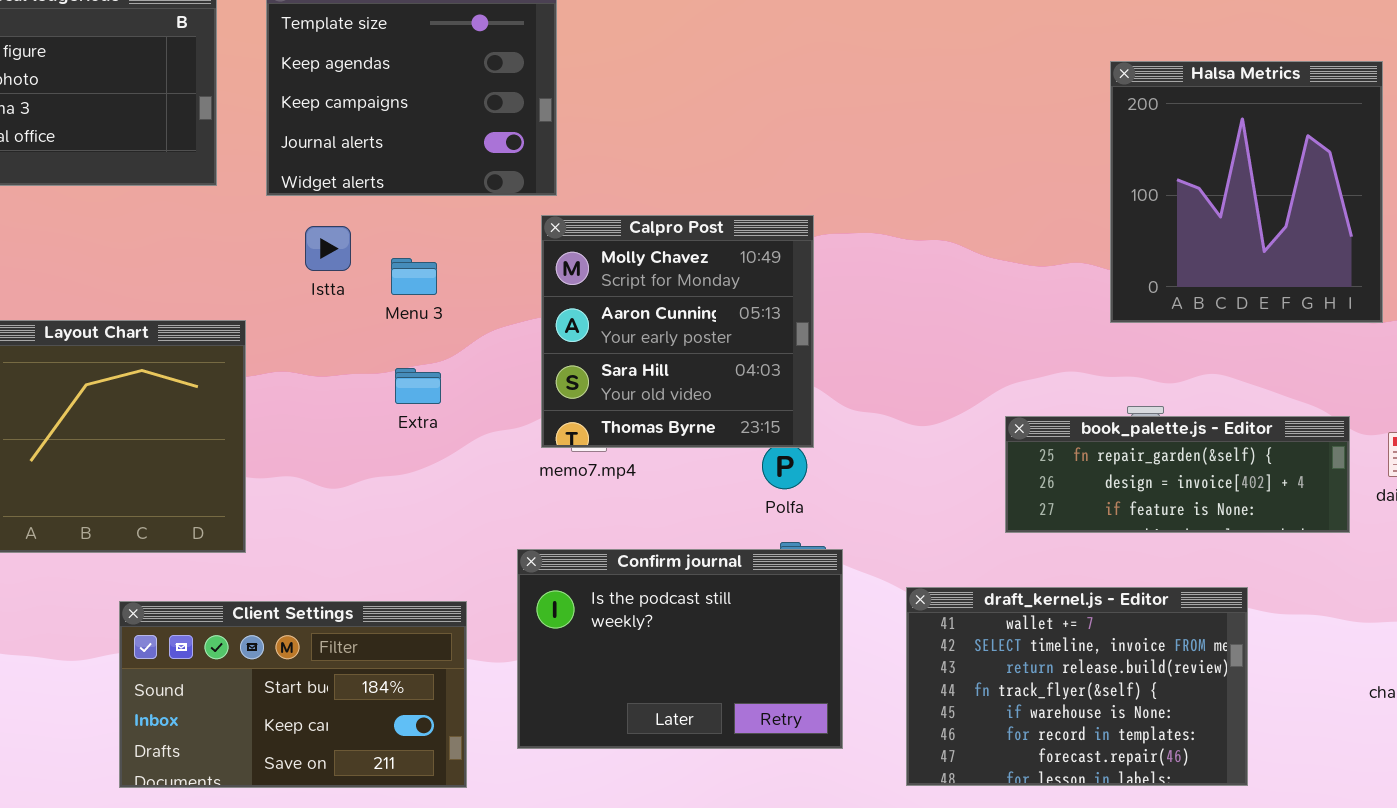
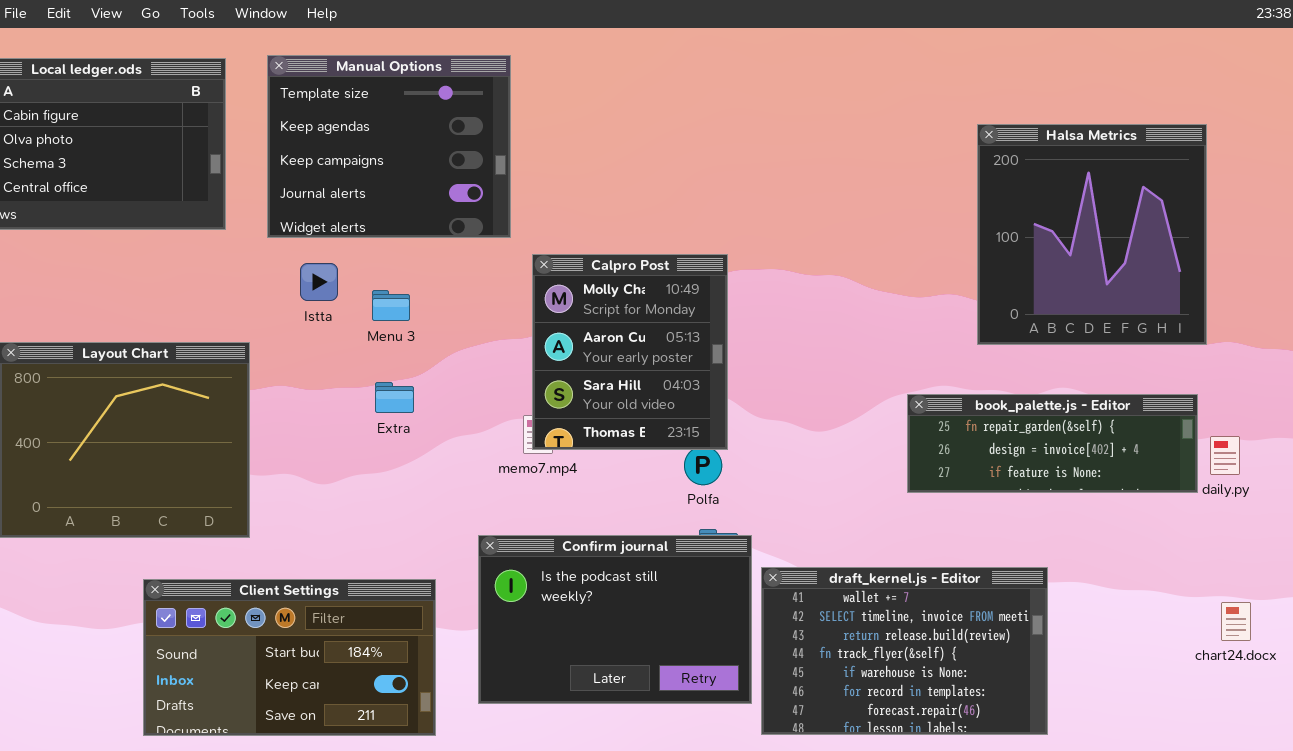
Calpro Post: [541,215,814,448] -> [532,254,728,450], resized
book_palette.js - Editor: [1005,416,1350,533] -> [907,394,1198,493], moved
draft_kernel.js - Editor: [906,587,1248,786] -> [761,567,1048,735], moved

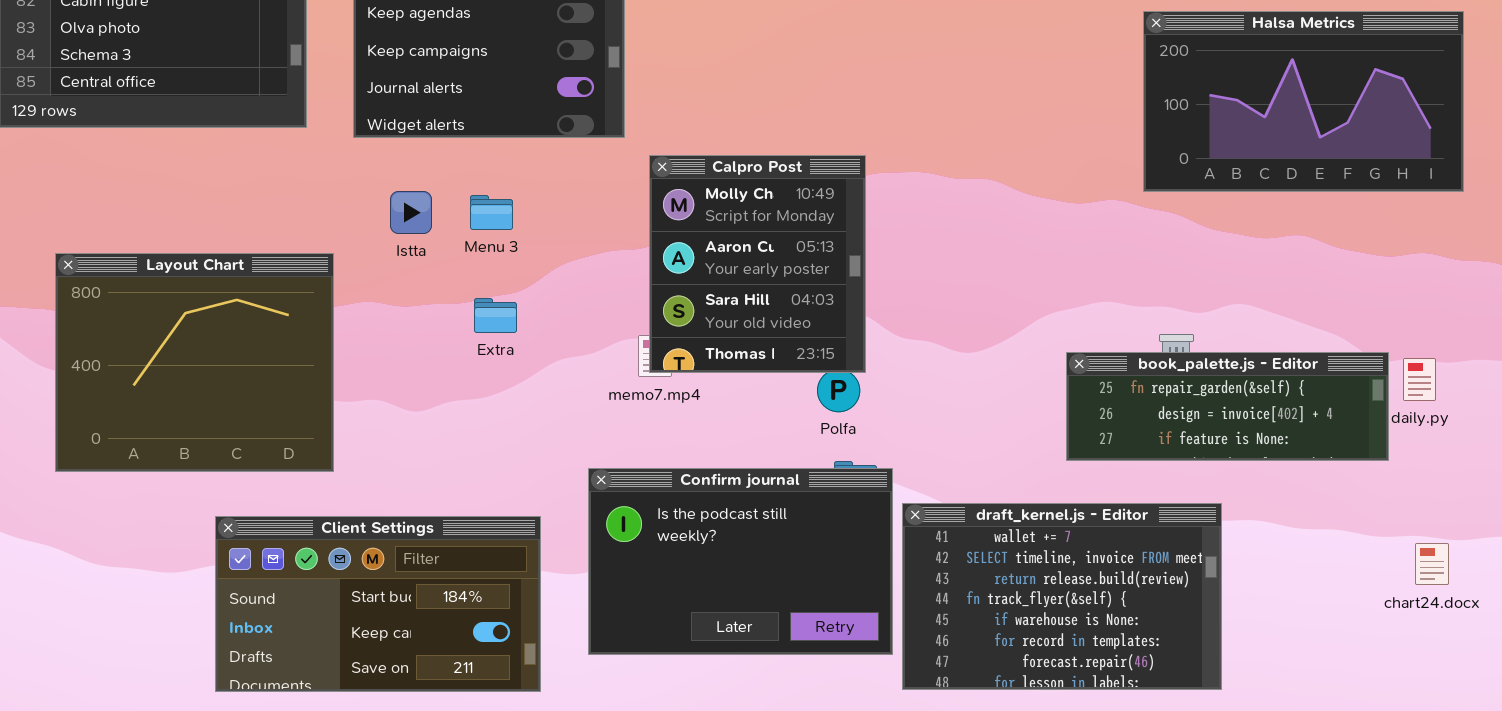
Halsa Metrics: [977,124,1207,345] -> [1143,11,1464,192], resized
Istta: [300,263,338,301] -> [390,191,432,234], moved
book_palette.js - Editor: [907,394,1198,493] -> [1066,352,1389,461], moved

